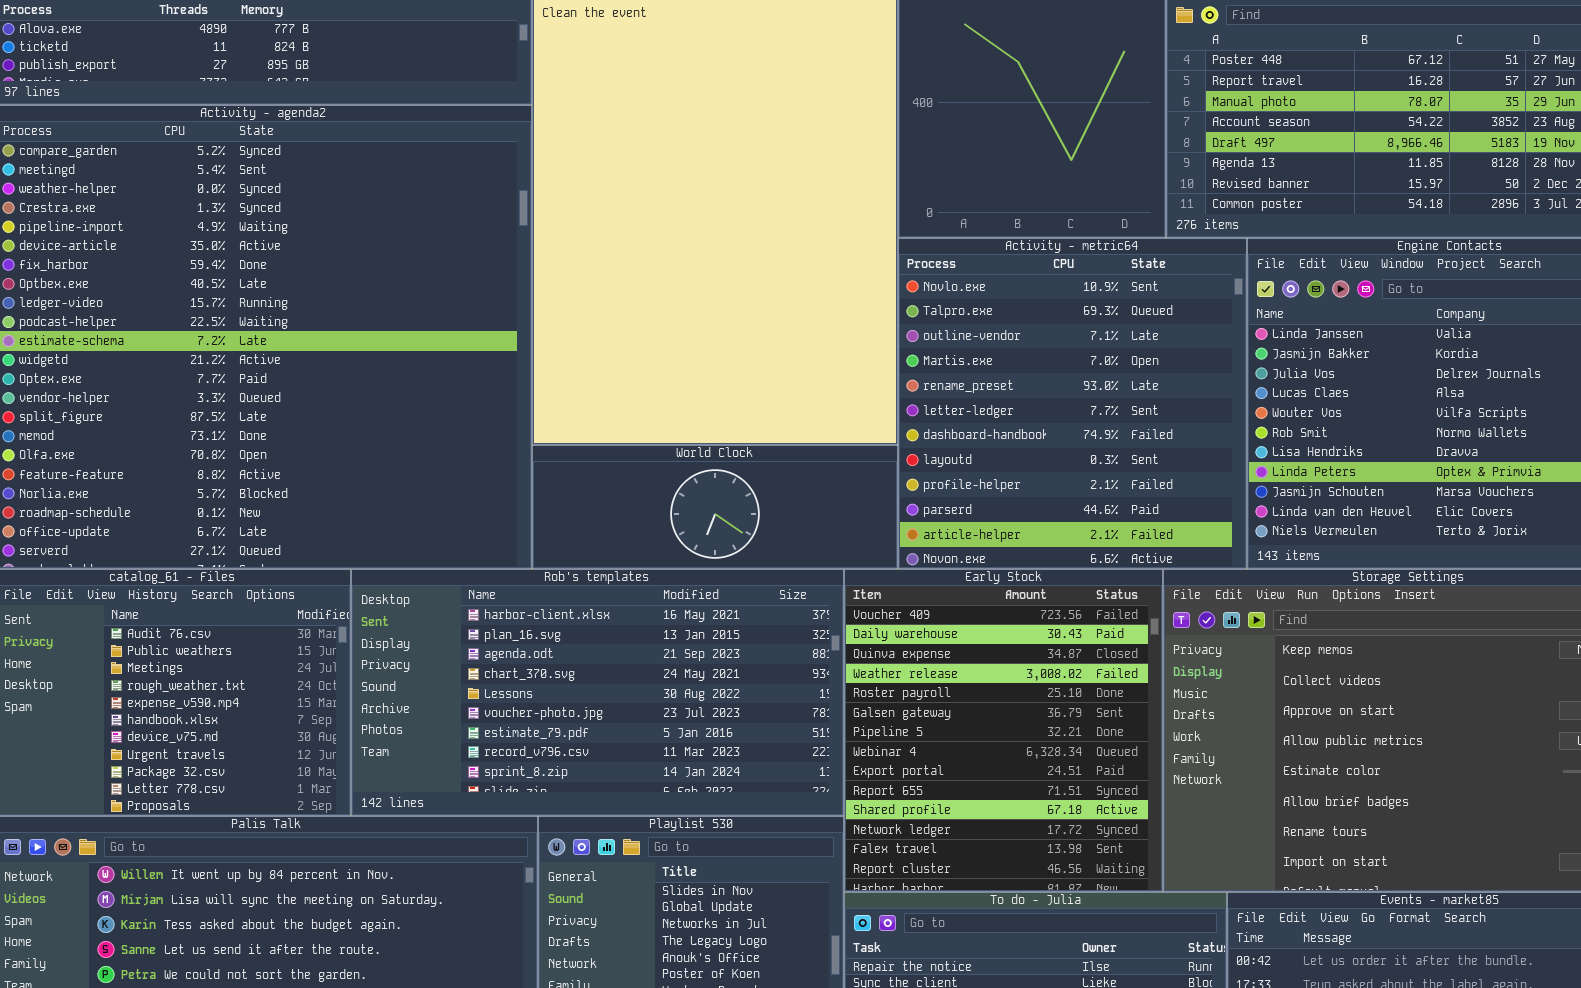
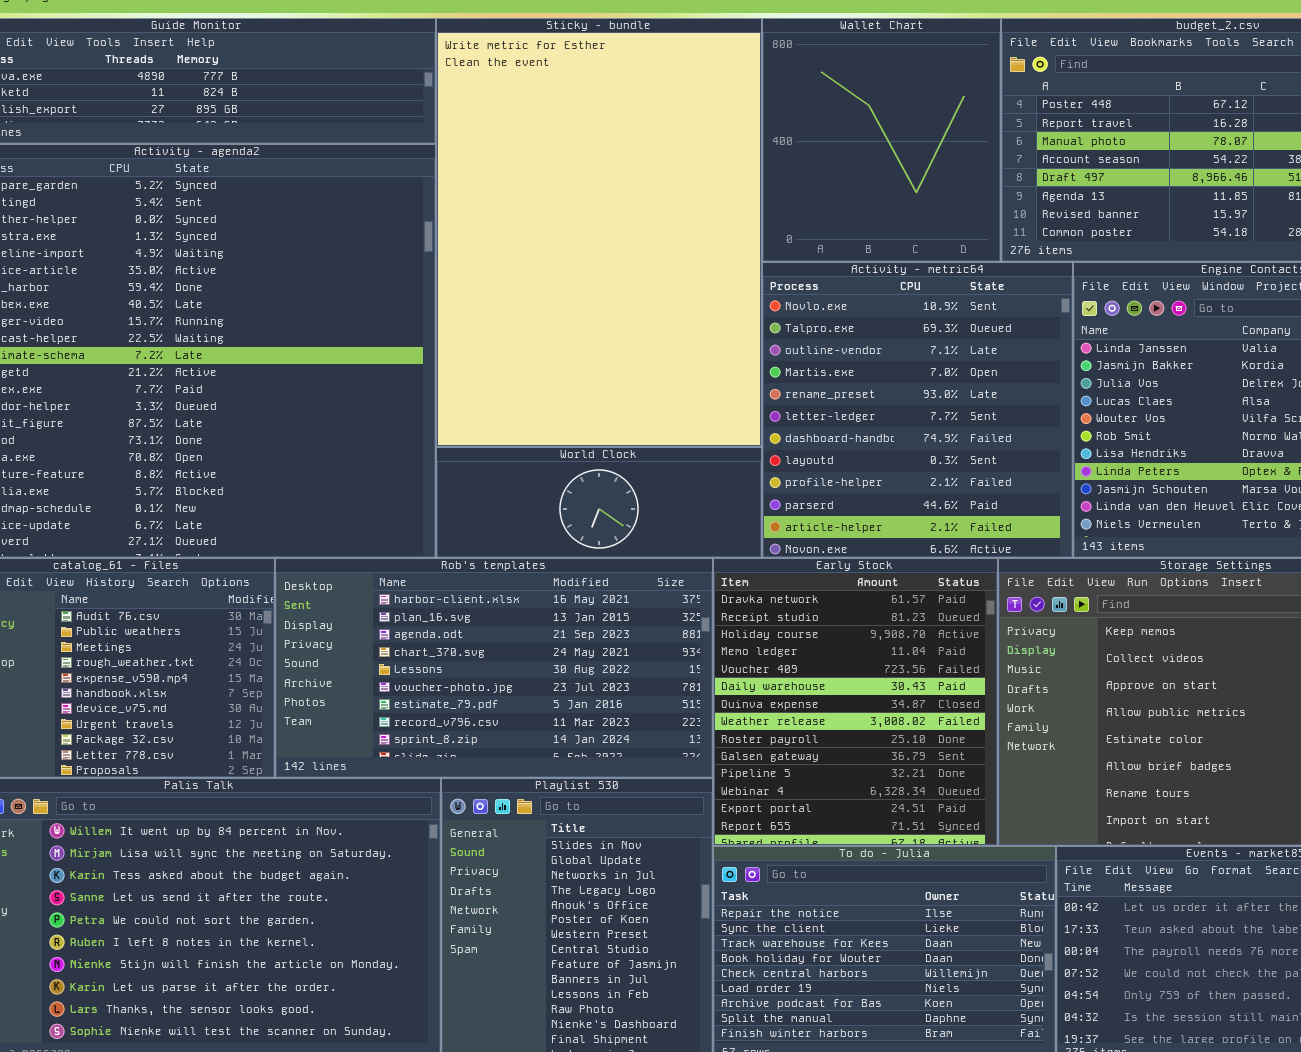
Early Stock: [844,569,1163,892] -> [713,558,998,846], scrolled up 4 rows

